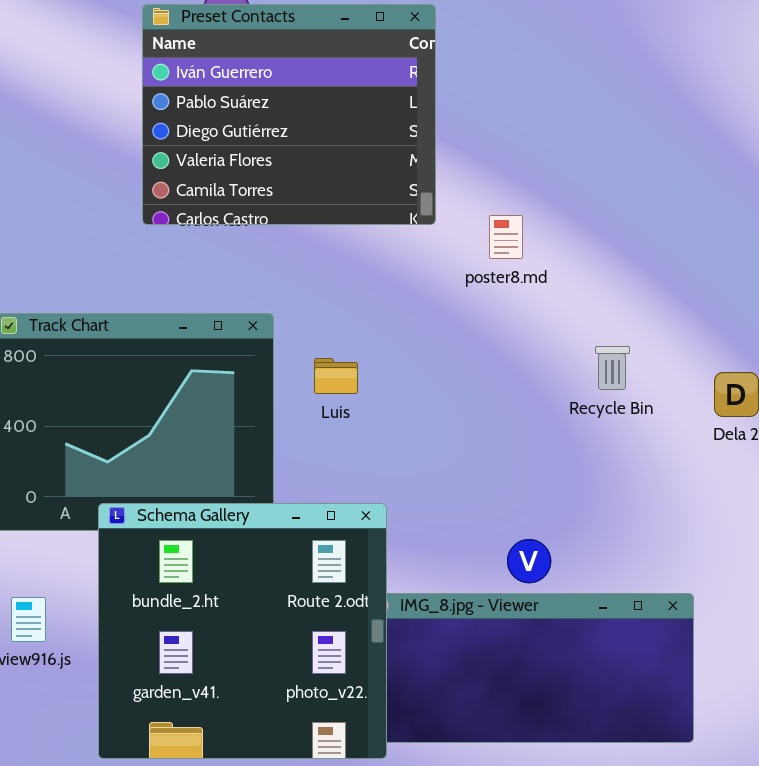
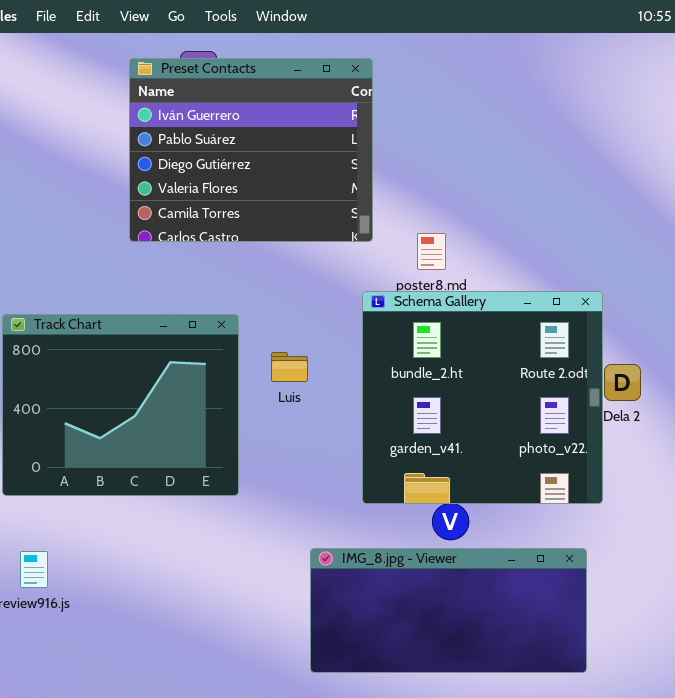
Schema Gallery: [98,503,387,759] -> [362,291,603,504], moved

